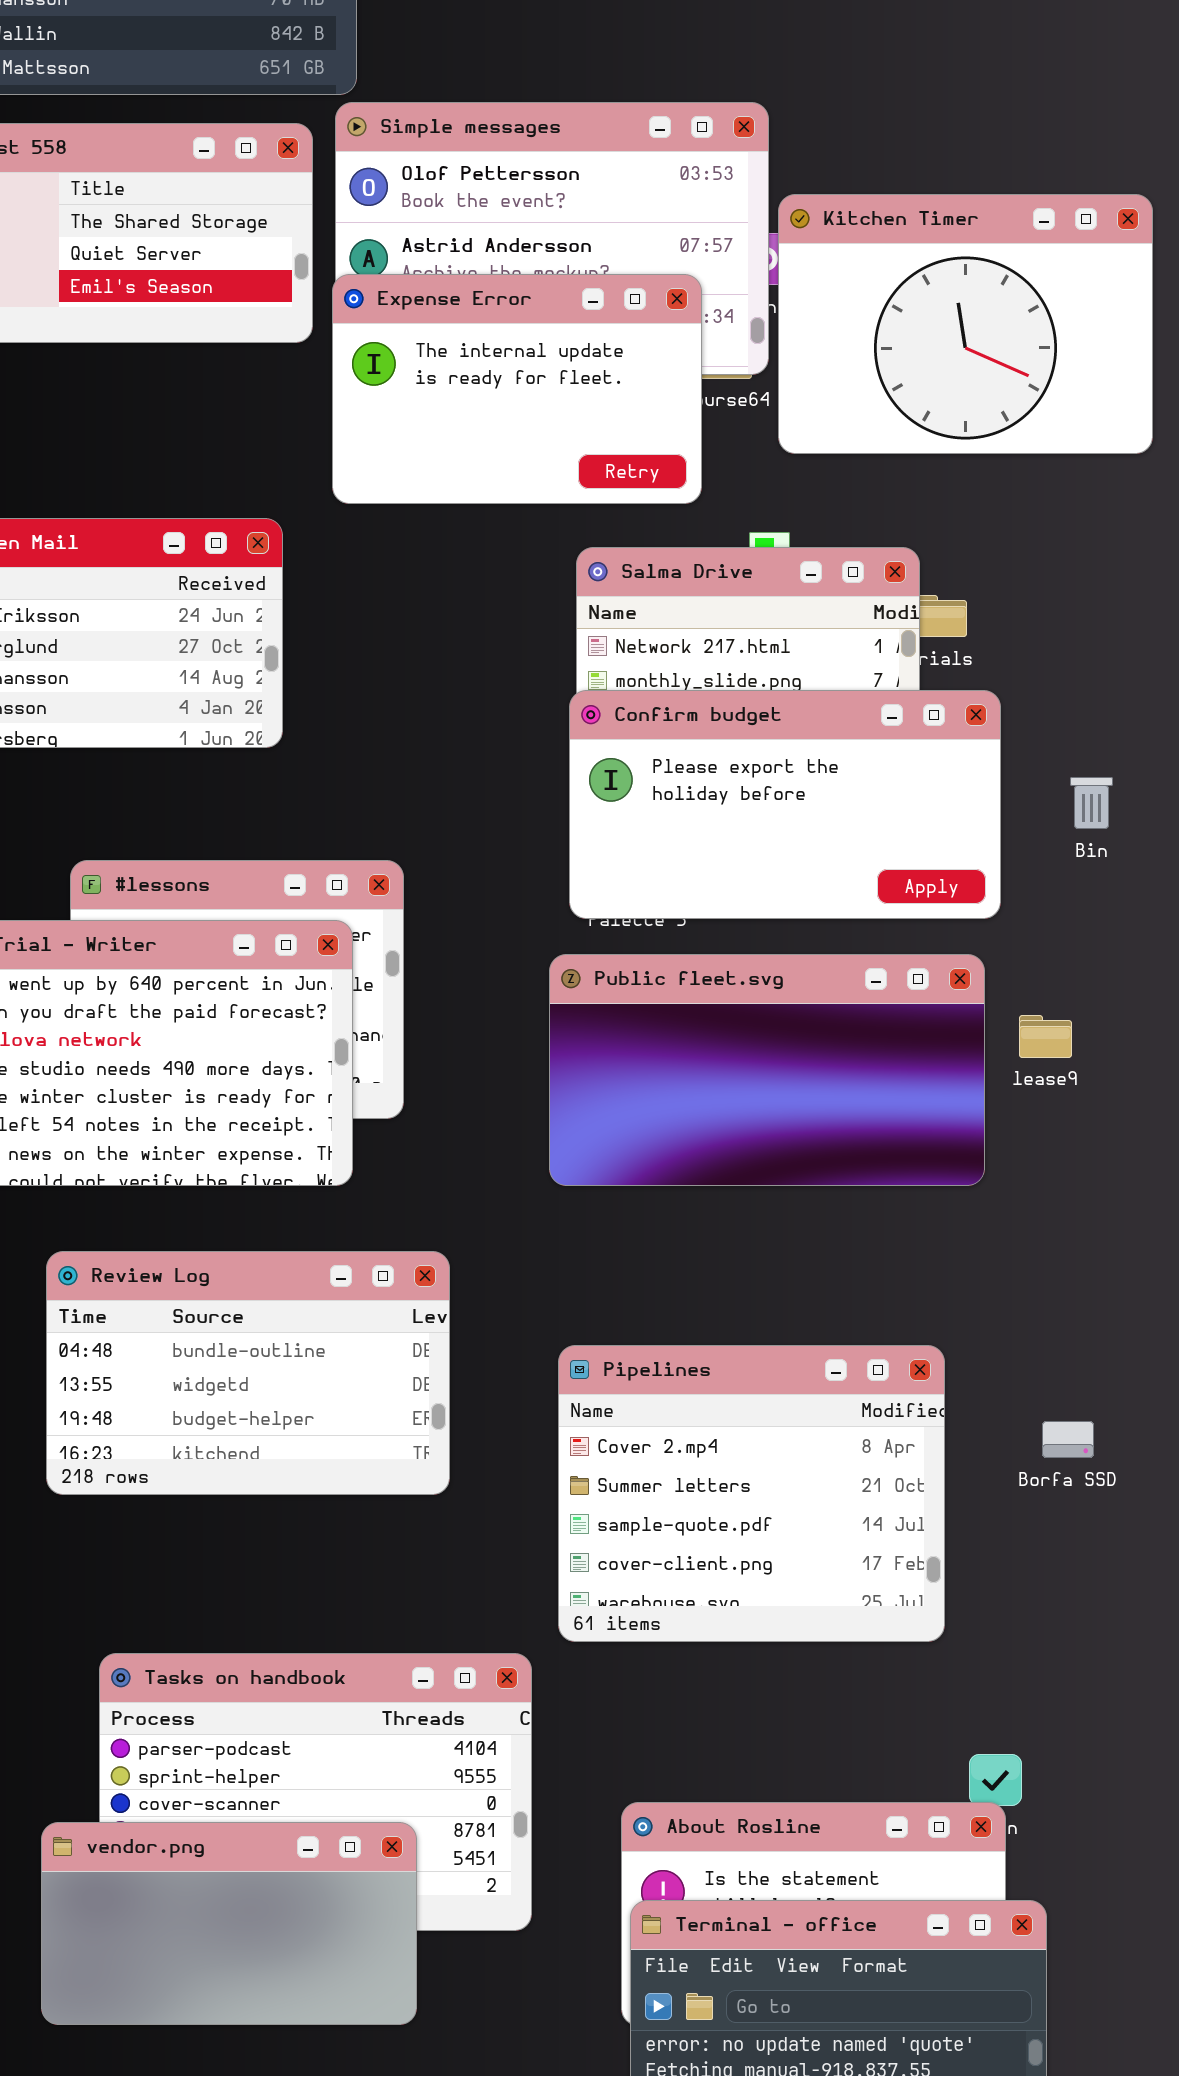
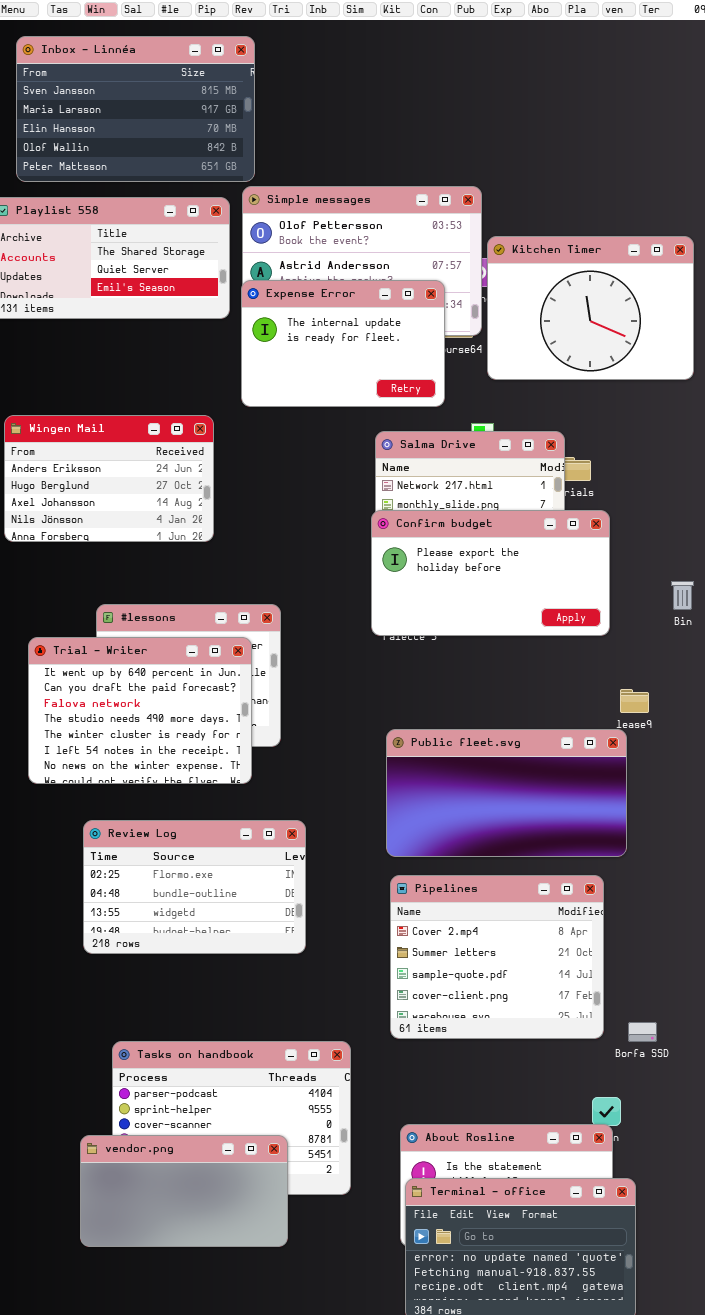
Bin: [1070,777,1113,829] -> [671,581,694,610], moved
Public fleet.svg: [549,954,985,1186] -> [386,729,627,857], moved
Review Log: [46,1251,450,1495] -> [83,820,306,954], scrolled up 1 row
Pipelines: [558,1345,945,1642] -> [390,875,604,1039], moved
Borfa SSD: [1042,1421,1094,1458] -> [628,1022,657,1042], moved

